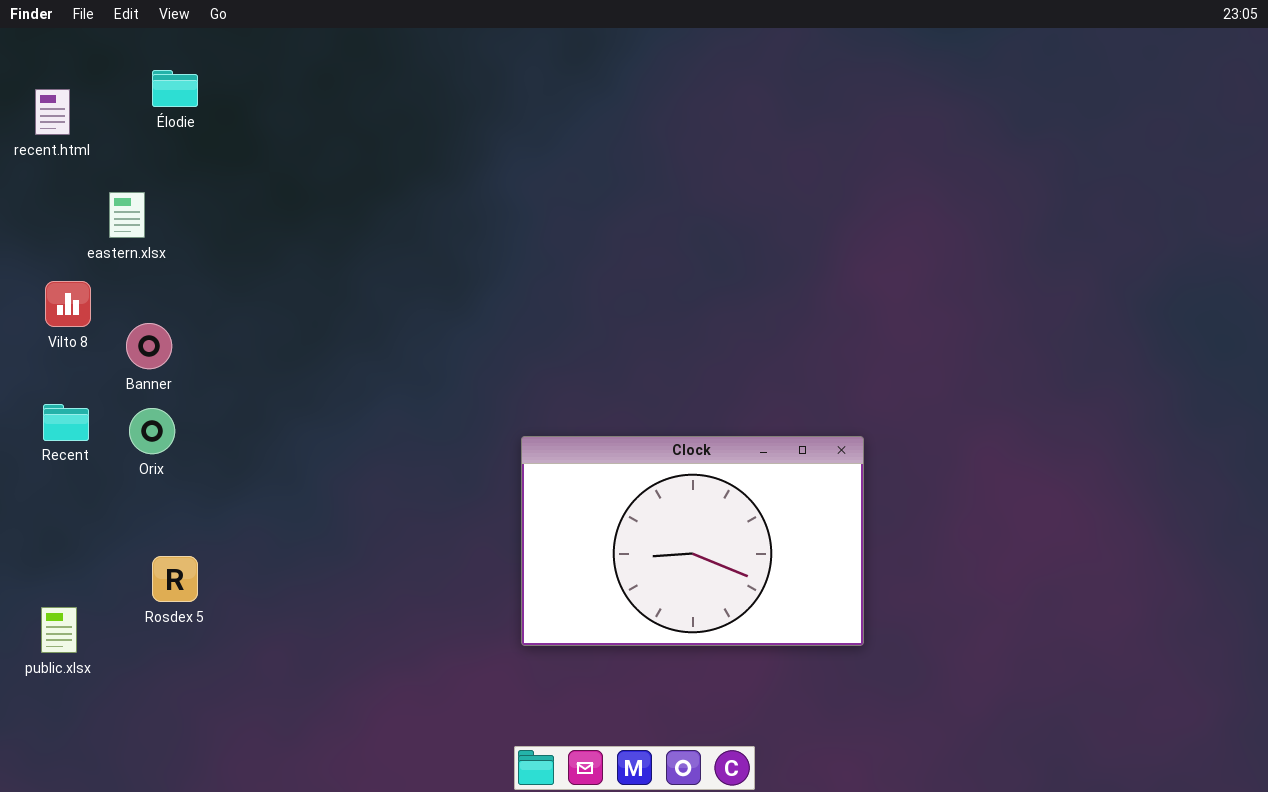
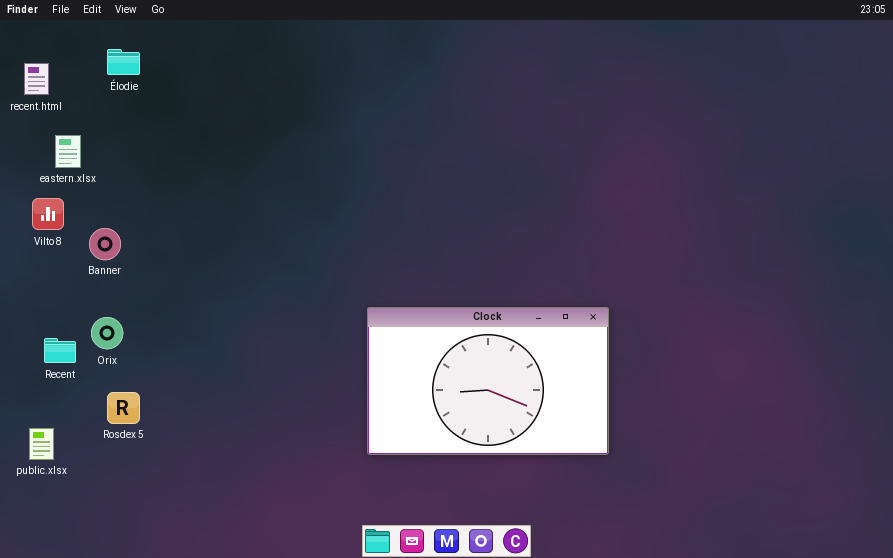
eastern.xlsx: [109,192,145,238] -> [55,135,81,168], moved
Recent: [43,404,89,441] -> [44,338,76,363], moved
Orix: [129,408,175,454] -> [91,317,123,349], moved

